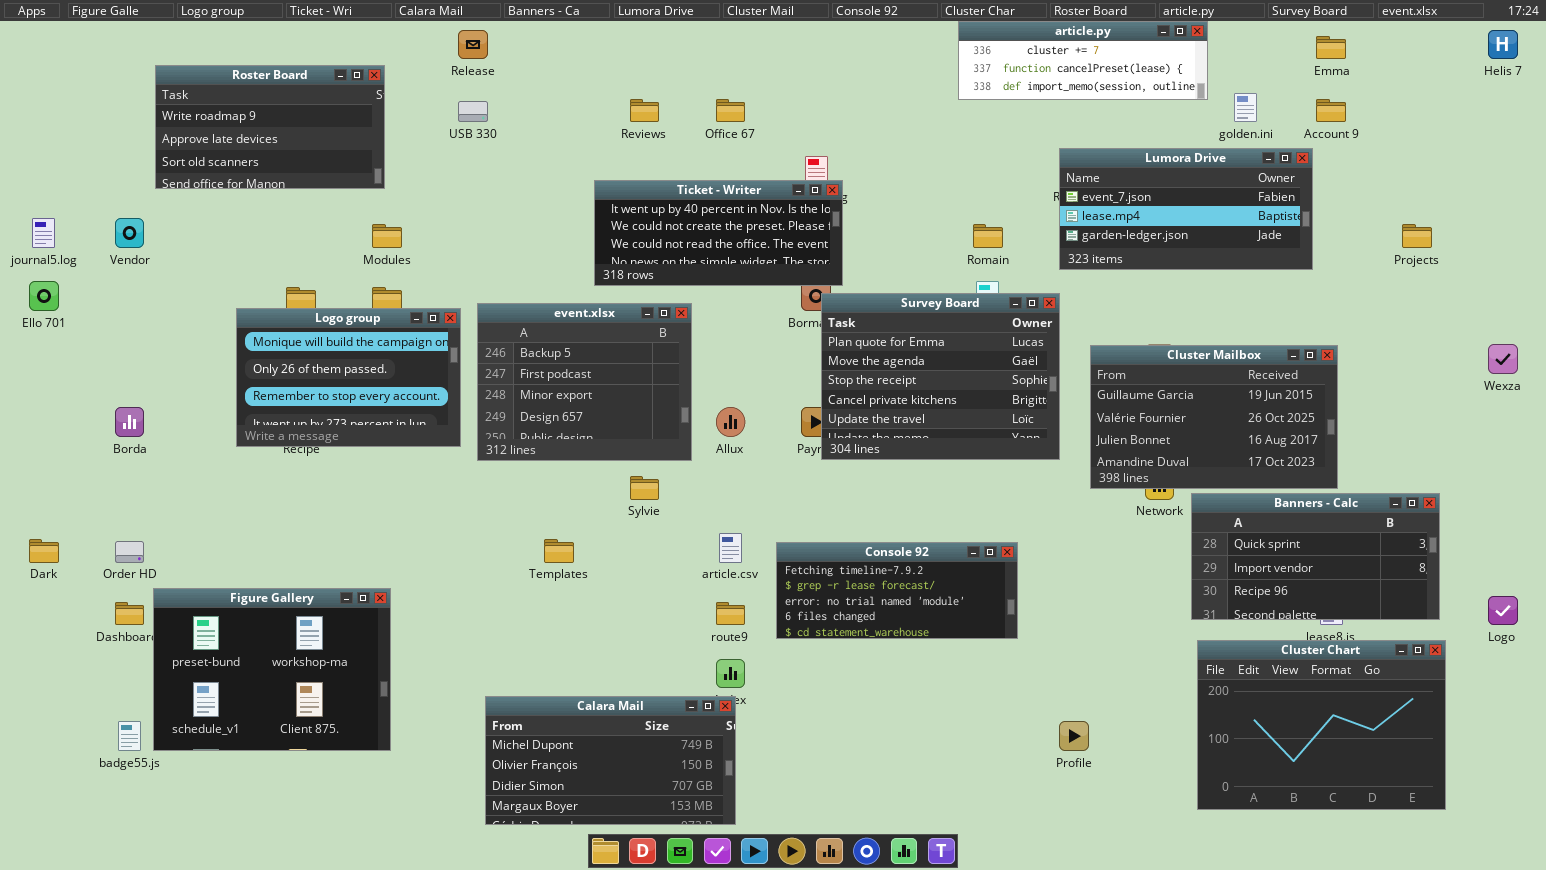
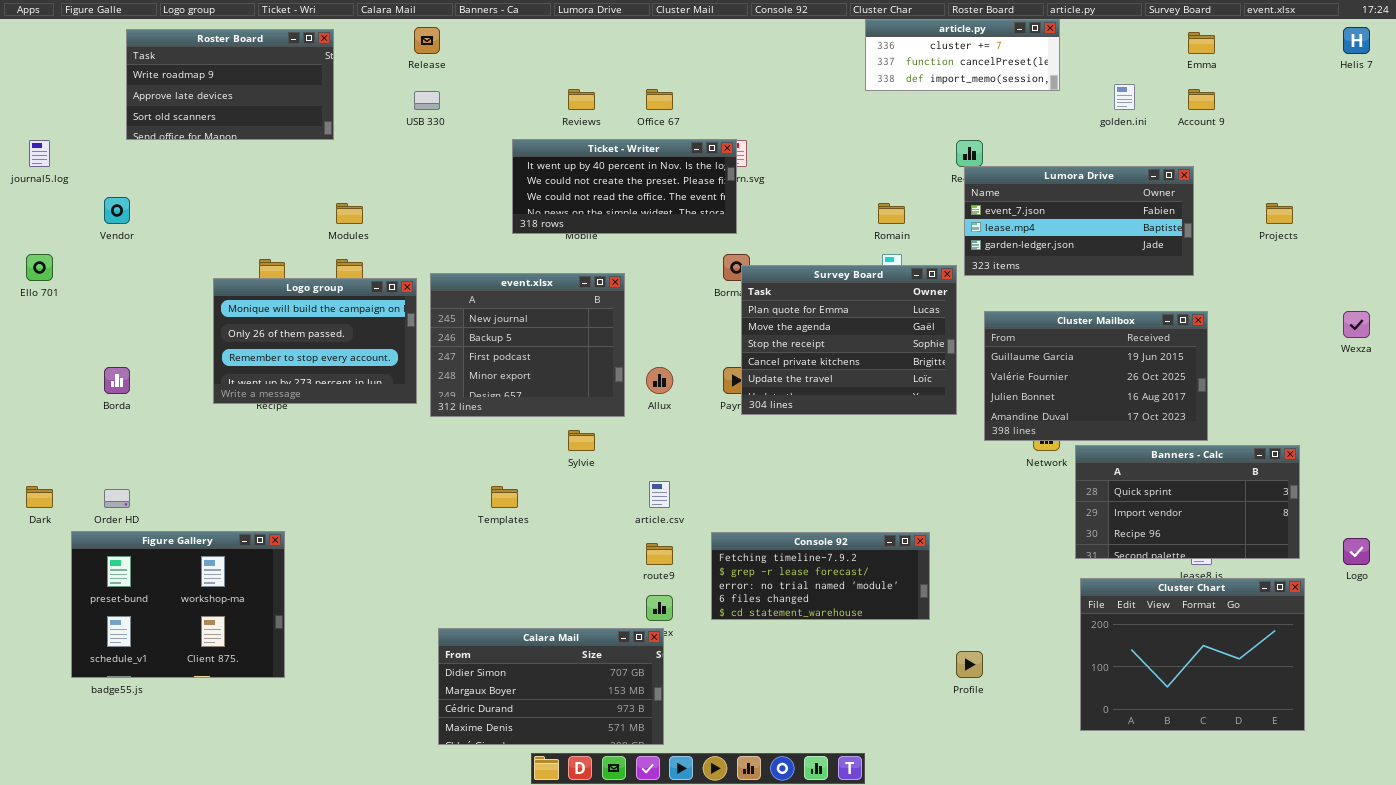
article.py: [958,21,1208,100] -> [865,19,1060,91], resized
Roster Board: [155,65,385,189] -> [126,29,334,140], moved
Lumora Drive: [1059,148,1313,270] -> [964,166,1194,276], moved
Ticket - Writer: [594,180,843,286] -> [512,139,737,234], moved
journal5.log: [32,218,55,248] -> [29,140,50,167], moved
event.xlsx: [477,303,692,461] -> [430,273,625,417], scrolled up 1 row
Console 92: [776,542,1018,639] -> [711,532,930,620], moved
Figure Gallery: [153,588,391,751] -> [71,531,285,678], moved
Calara Mail: [485,696,736,825] -> [438,628,664,745], scrolled down 2 rows

